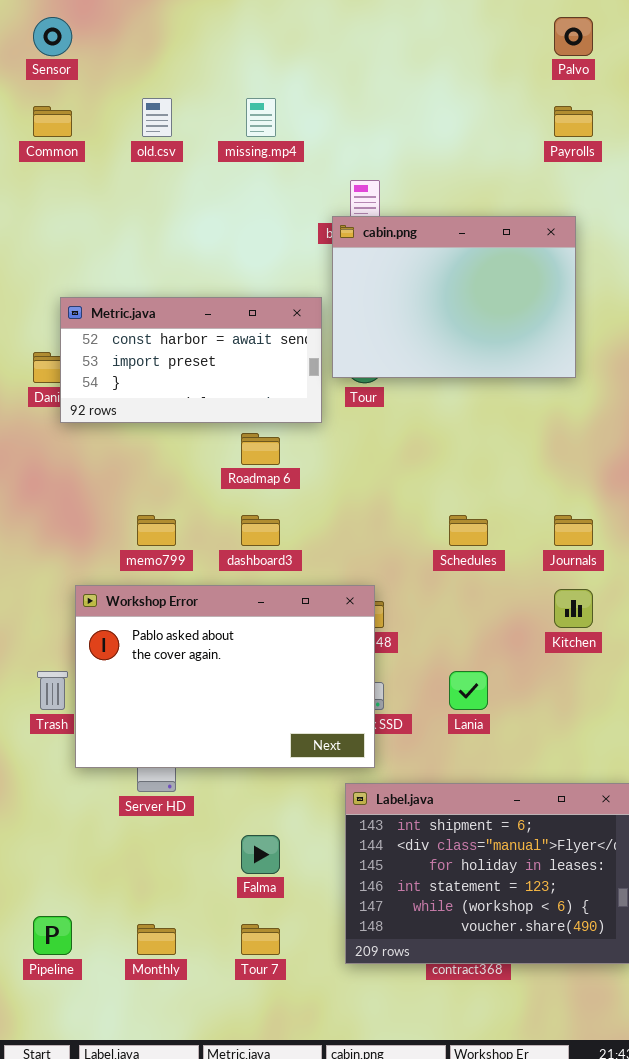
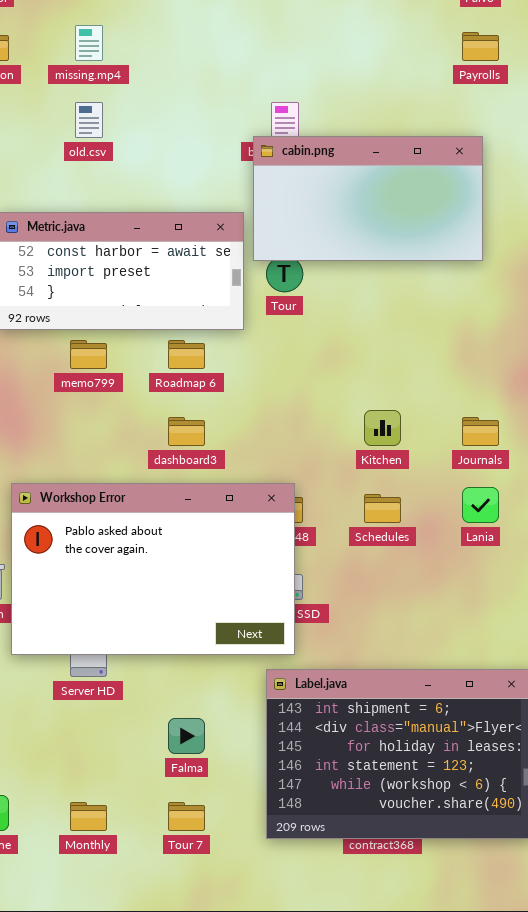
old.csv: [142,98,172,137] -> [75,102,103,138], moved
missing.mp4: [246,98,276,137] -> [75,25,103,61], moved
cabin.png: [332,216,576,378] -> [253,136,483,261], resized
memo799: [137,515,176,546] -> [70,340,107,369], moved
Schedules: [449,515,488,546] -> [364,494,401,523], moved
Kitchen: [554,589,593,628] -> [364,410,401,446], moved
Lania: [449,671,488,710] -> [462,487,499,523], moved

